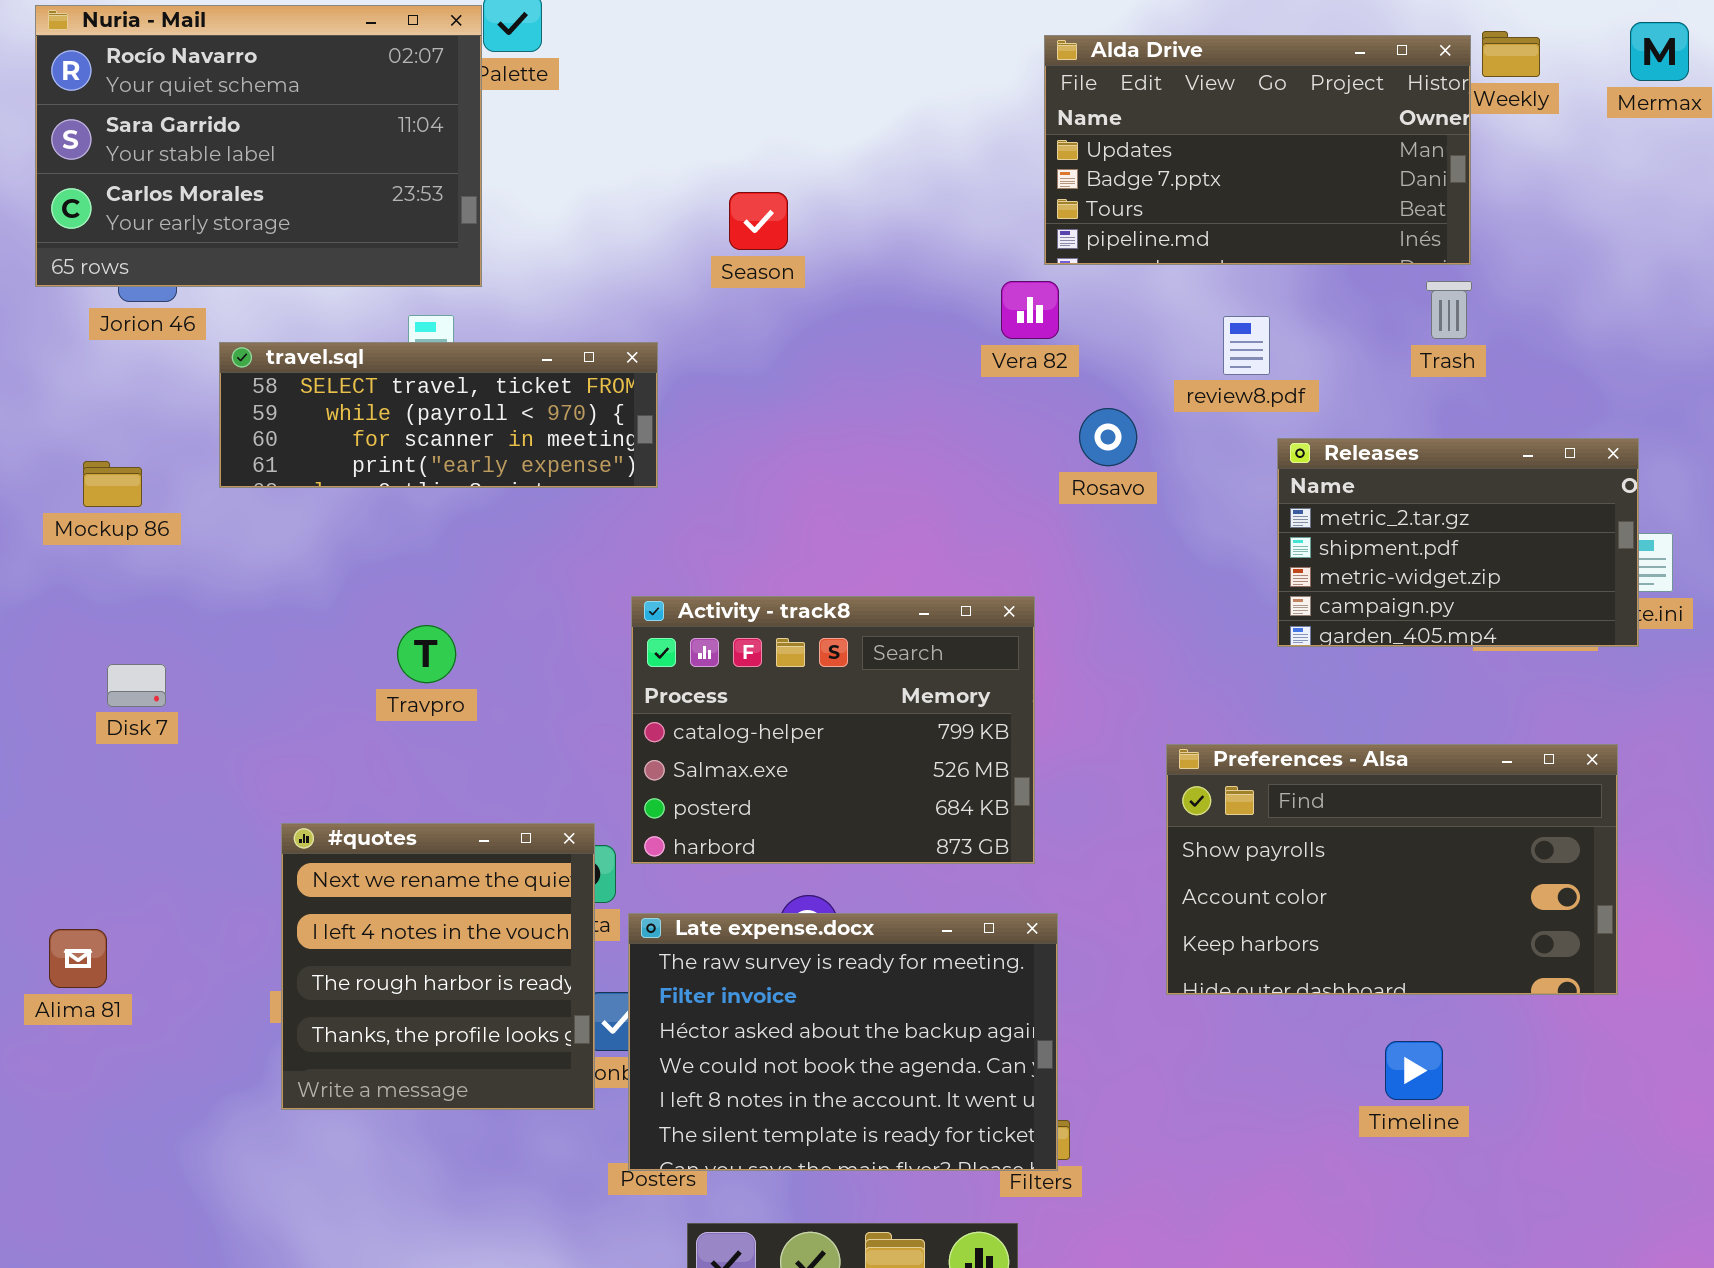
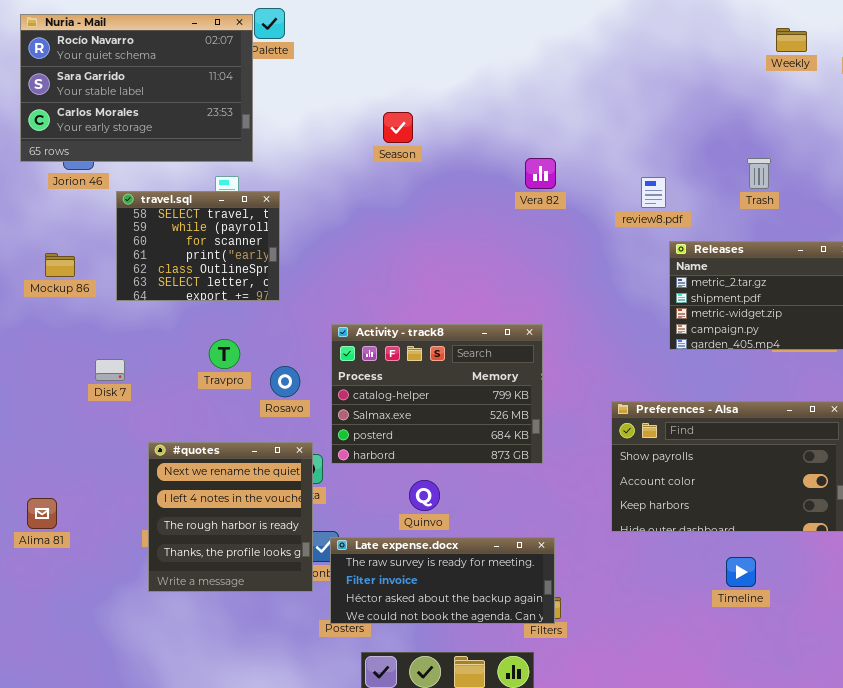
Alda Drive: [1044,35,1471,265] -> none, closed
travel.sql: [219,342,658,488] -> [116,191,280,301], resized
Rosavo: [1079,408,1137,466] -> [270,366,300,397], moved
Disk 7: [107,664,166,707] -> [95,359,125,381], moved
Late expense.docx: [628,913,1058,1171] -> [330,537,555,624], resized

